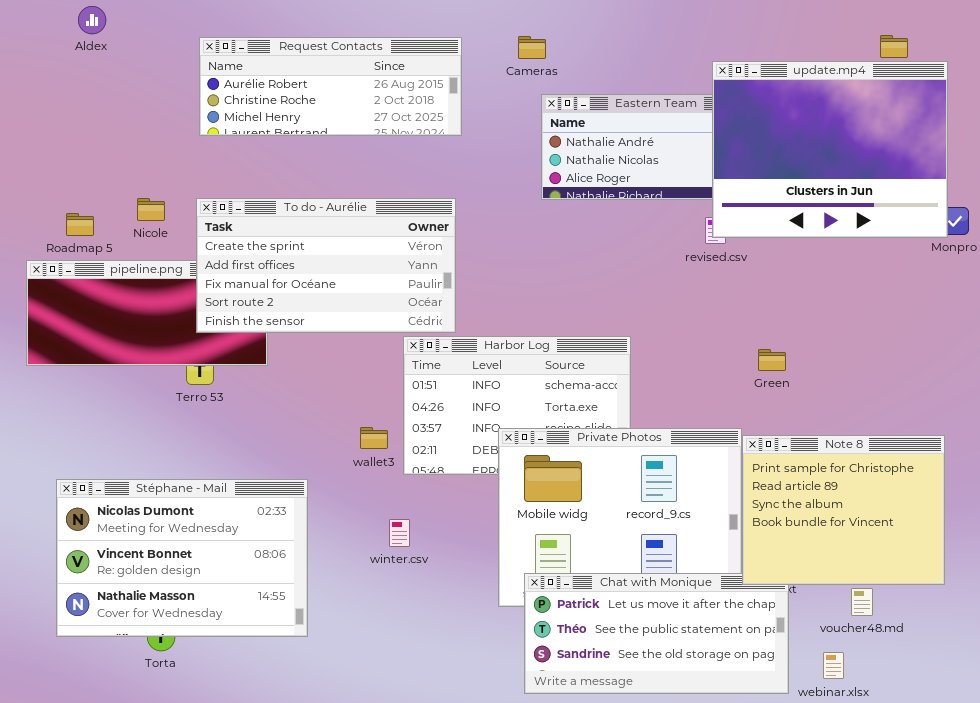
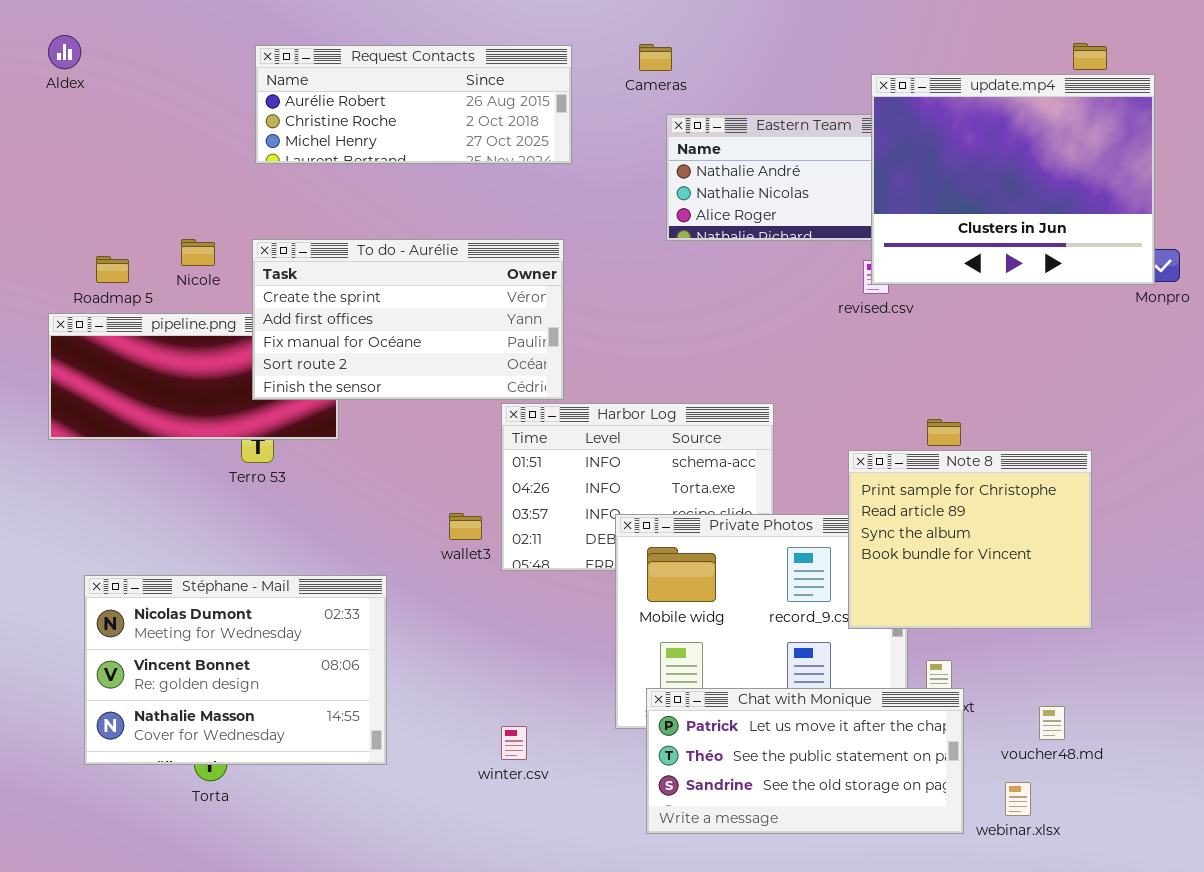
Aldex: [78,6,106,34] -> [48,35,81,69], moved
Note 8: [742,435,945,585] -> [848,450,1092,629], moved
winter.csv: [389,519,410,547] -> [501,726,527,760], moved

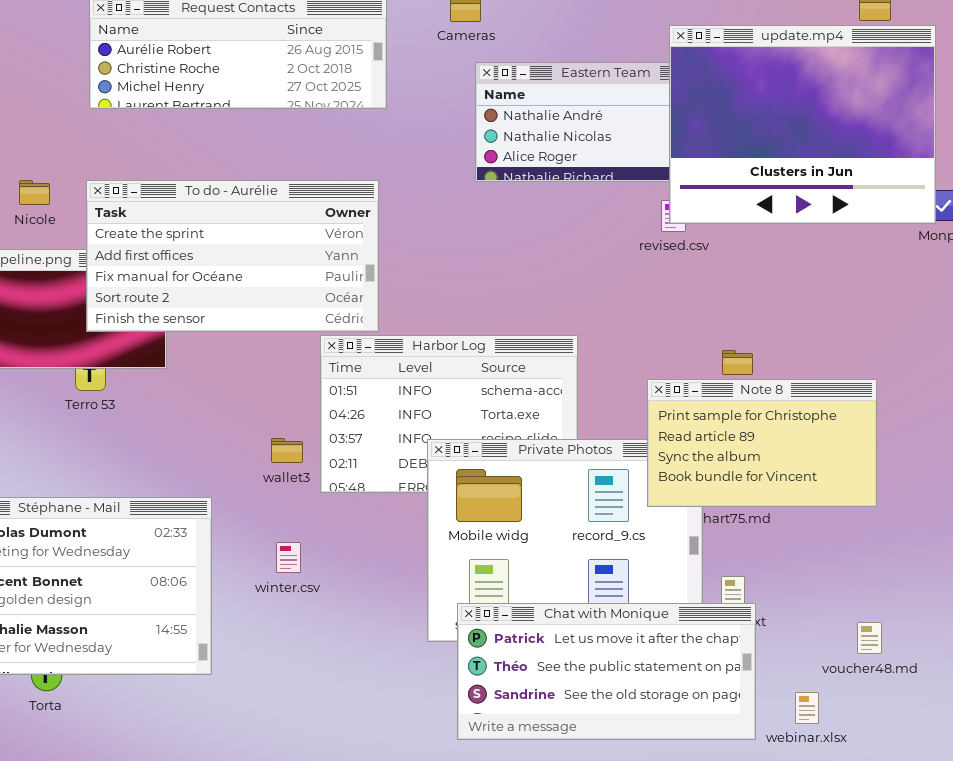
Note 8: [848,450,1092,629] -> [647,379,877,507], resized
voucher48.md: [1039,706,1065,740] -> [857,622,882,654], moved
winter.csv: [501,726,527,760] -> [276,542,301,573], moved

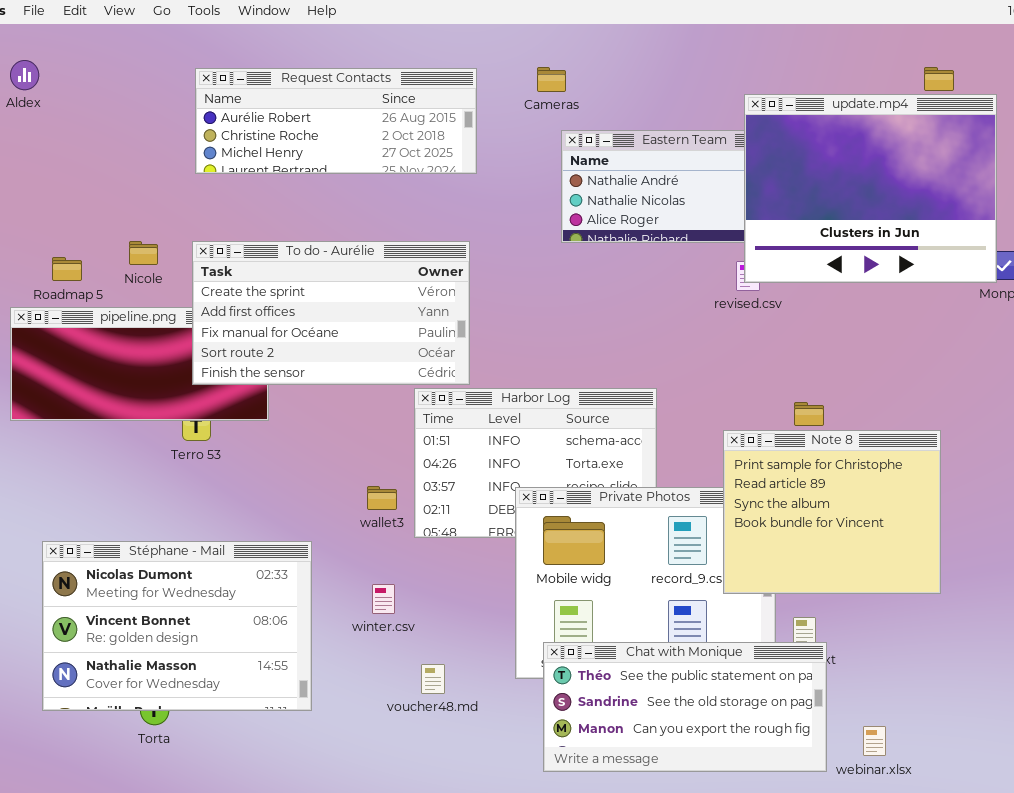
Note 8: [647,379,877,507] -> [723,430,941,594], resized
Chat with Monique: [457,603,756,740] -> [543,642,827,772], scrolled down 1 row
voucher48.md: [857,622,882,654] -> [421,664,445,694], moved

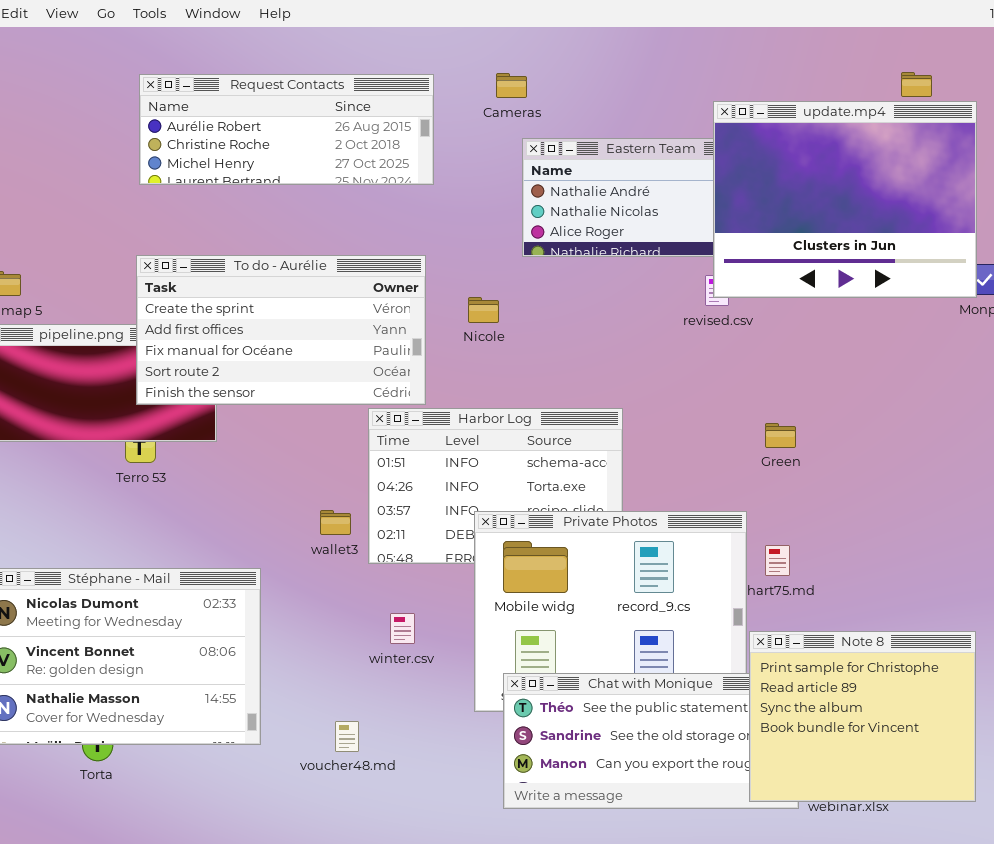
Nicole: [129,241,158,265] -> [468,297,499,323], moved
Note 8: [723,430,941,594] -> [749,631,976,802], moved
winter.csv: [372,584,395,614] -> [390,613,415,644], moved
voucher48.md: [421,664,445,694] -> [335,721,359,752], moved

